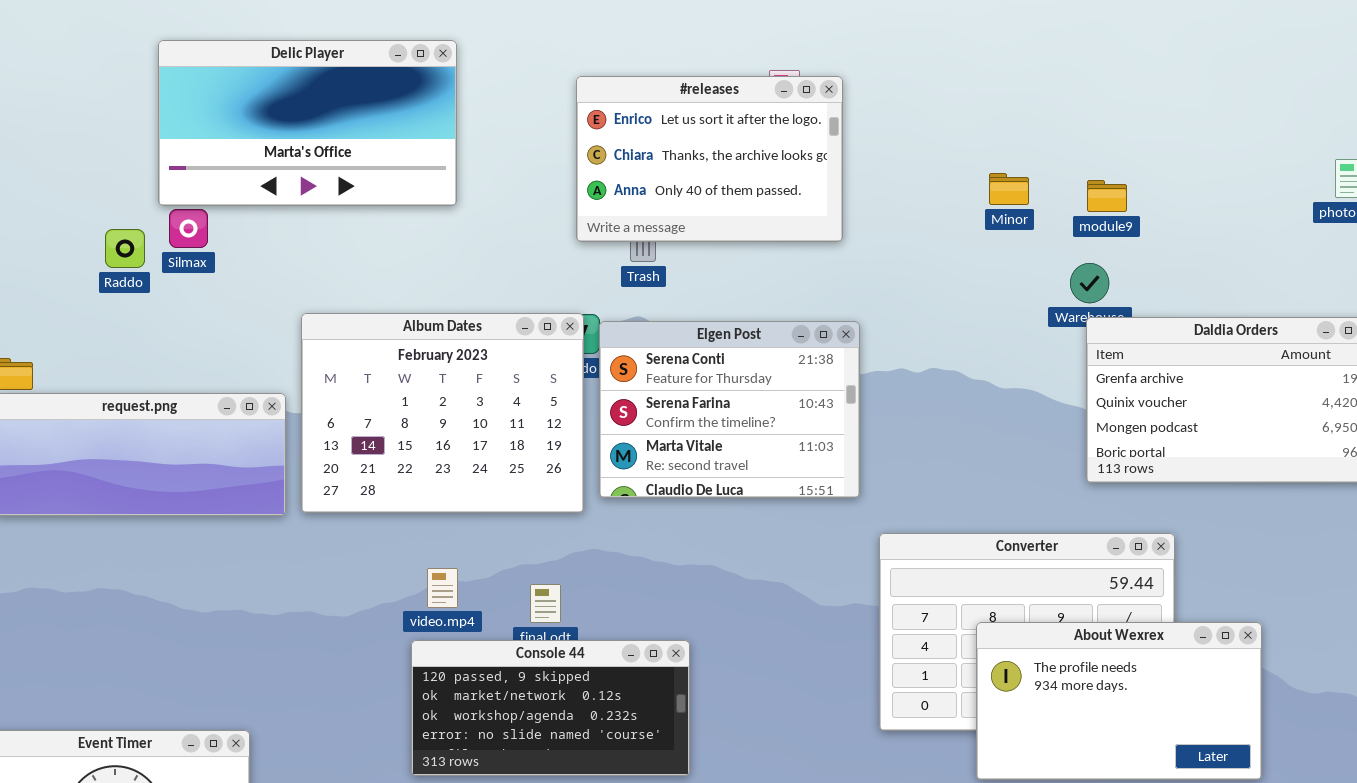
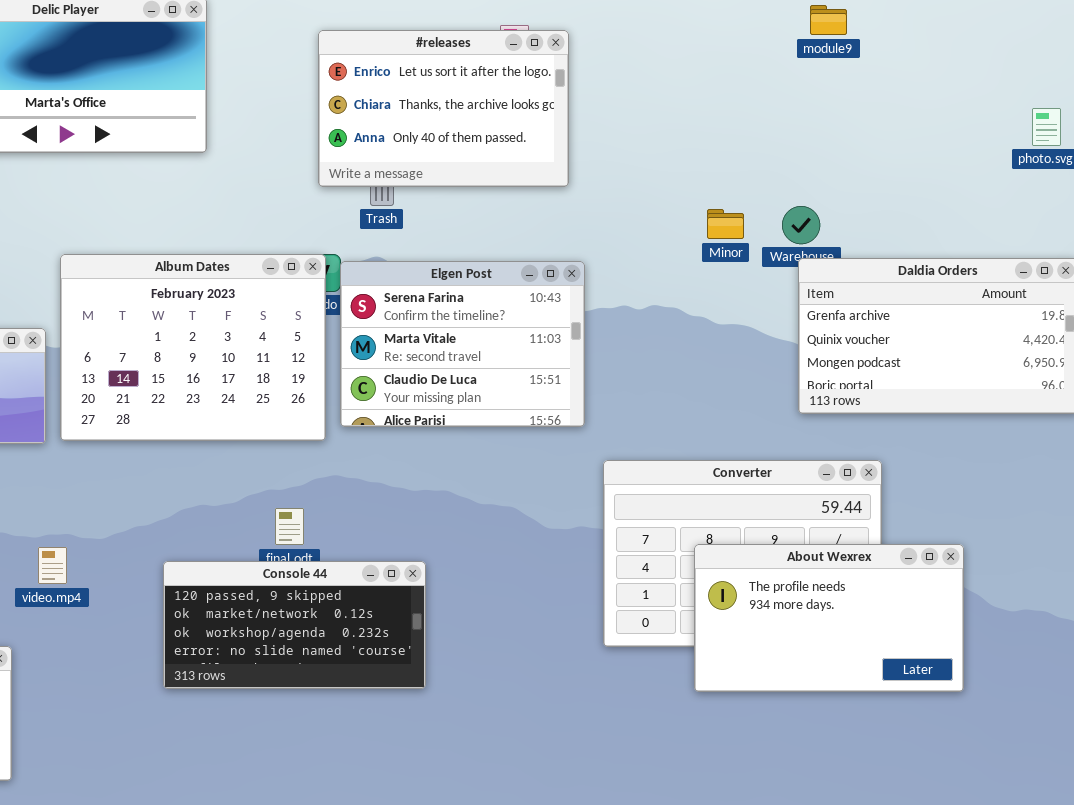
Minor: [989,173,1029,205] -> [707,209,744,239], moved
module9: [1087,180,1127,212] -> [810,5,847,35], moved
Elgen Post: [599,321,860,498] -> [340,261,585,427], scrolled down 1 row
video.mp4: [427,568,458,608] -> [38,547,67,584], moved

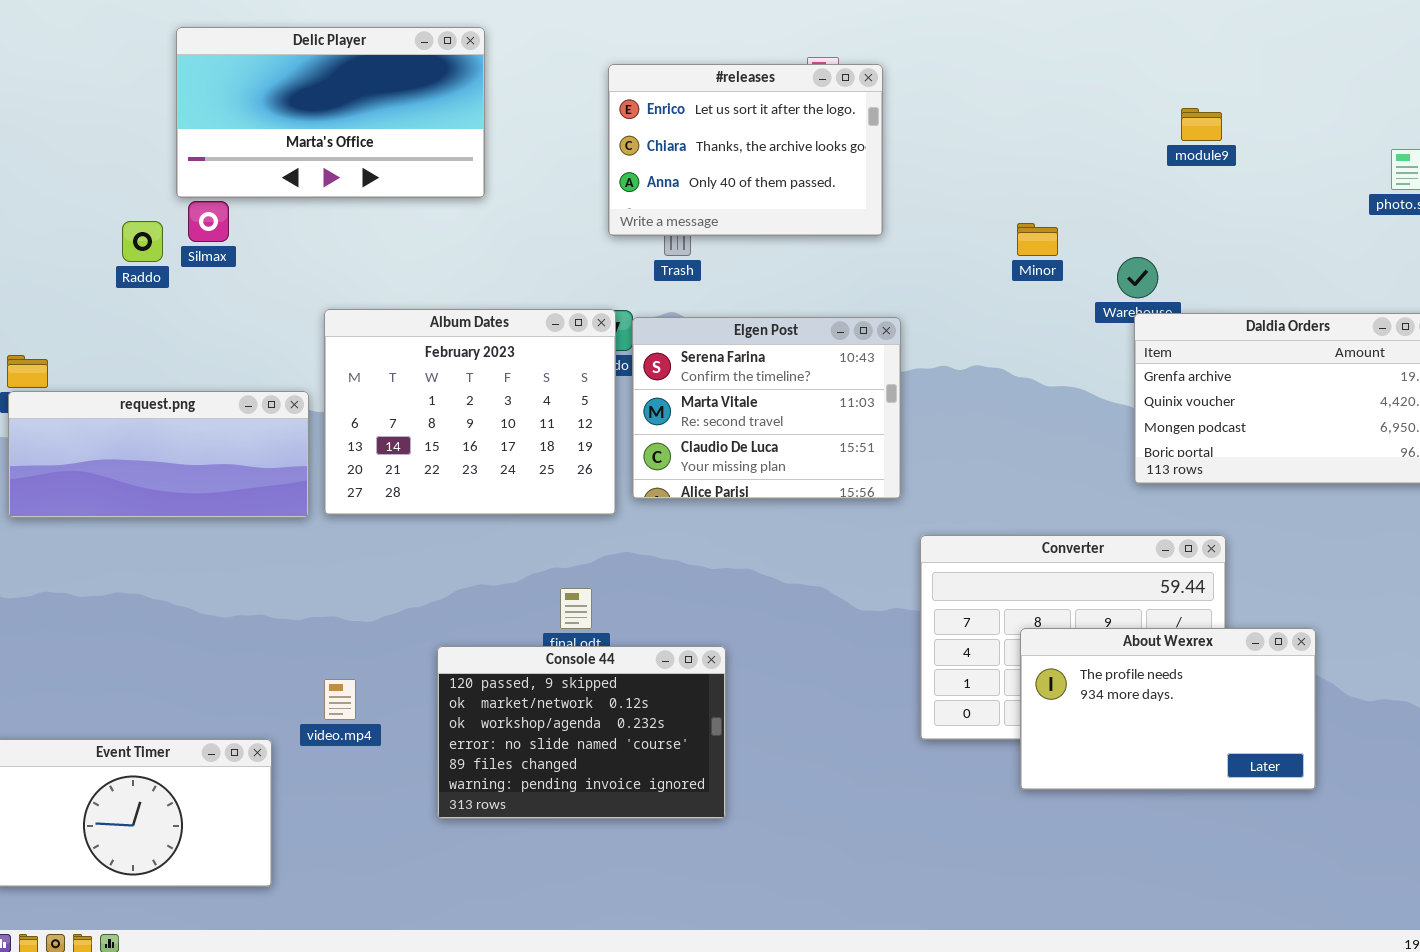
module9: [810,5,847,35] -> [1181,108,1222,141], moved
Minor: [707,209,744,239] -> [1017,223,1058,256], moved
video.mp4: [38,547,67,584] -> [324,679,356,720], moved
Console 44: [163,561,426,689] -> [437,646,726,819], resized

